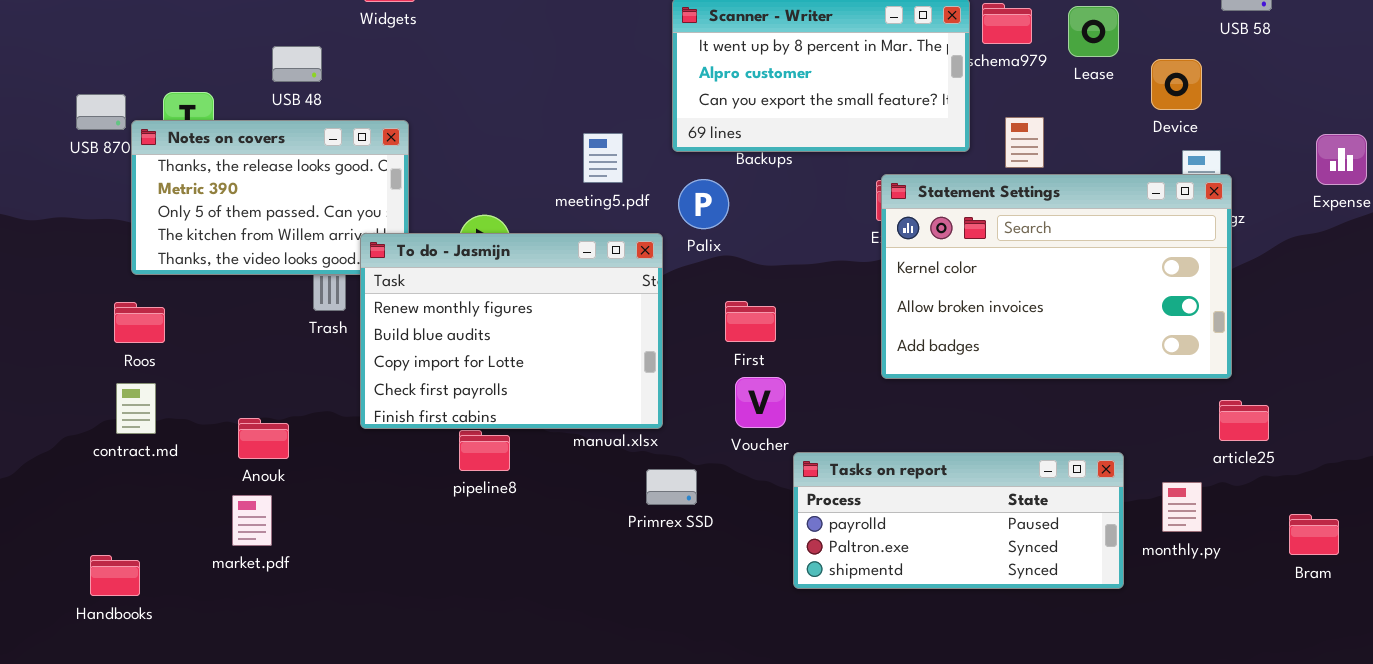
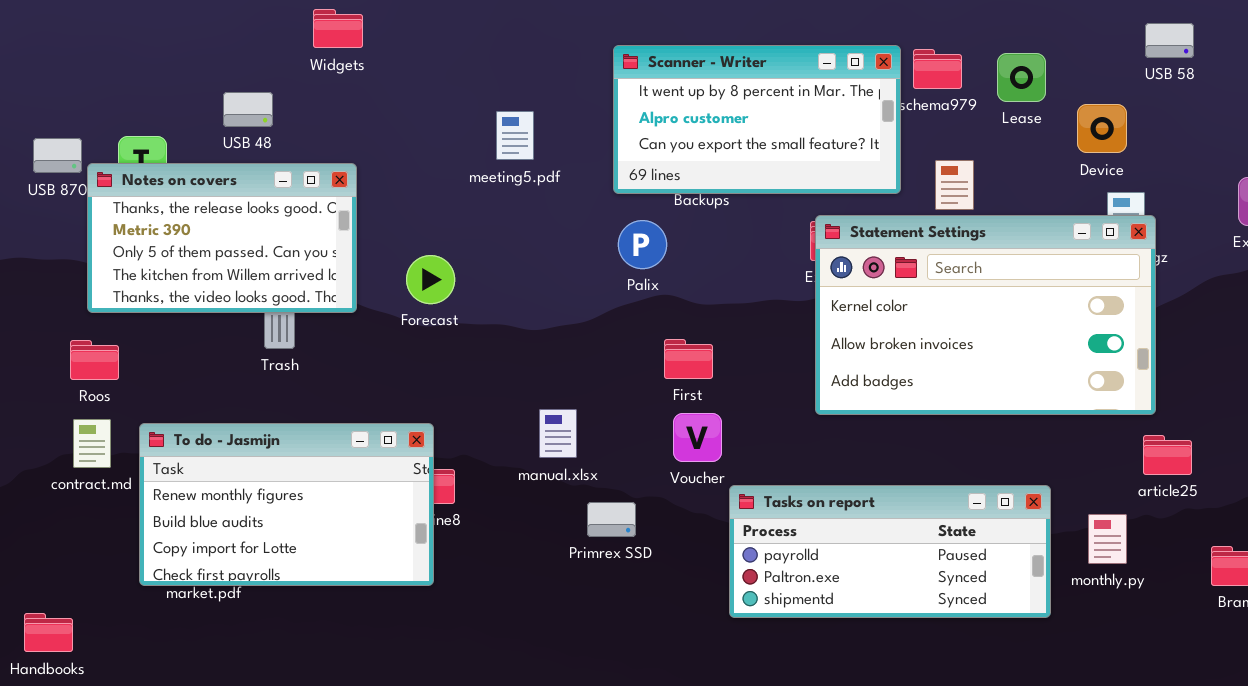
meeting5.pdf: [583,133,623,183] -> [496,111,534,160], moved
To do - Jasmijn: [360,233,663,429] -> [139,423,434,586], moved, resized
Handbooks: [90,555,140,596] -> [24,613,73,652], moved

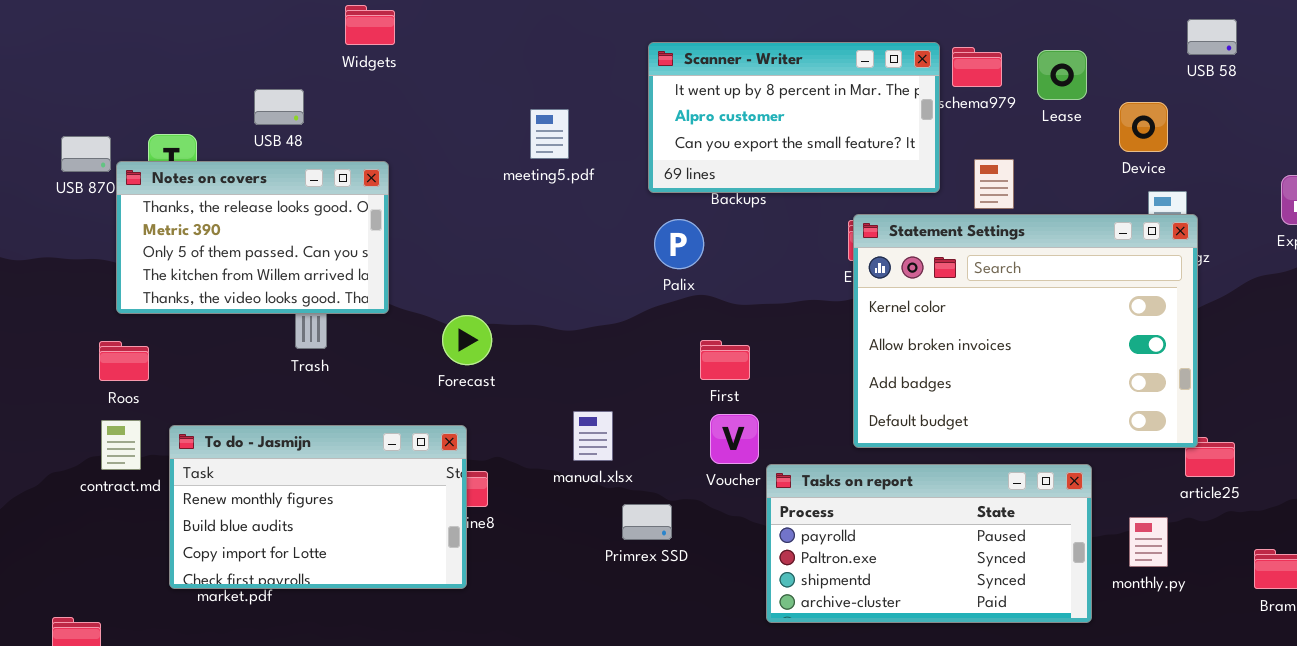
Statement Settings: [815,215,1156,415] -> [853,214,1198,448], resized
Forecast: [406,255,455,304] -> [442,315,492,365], moved
Tasks on report: [729,485,1051,618] -> [766,464,1092,623], resized

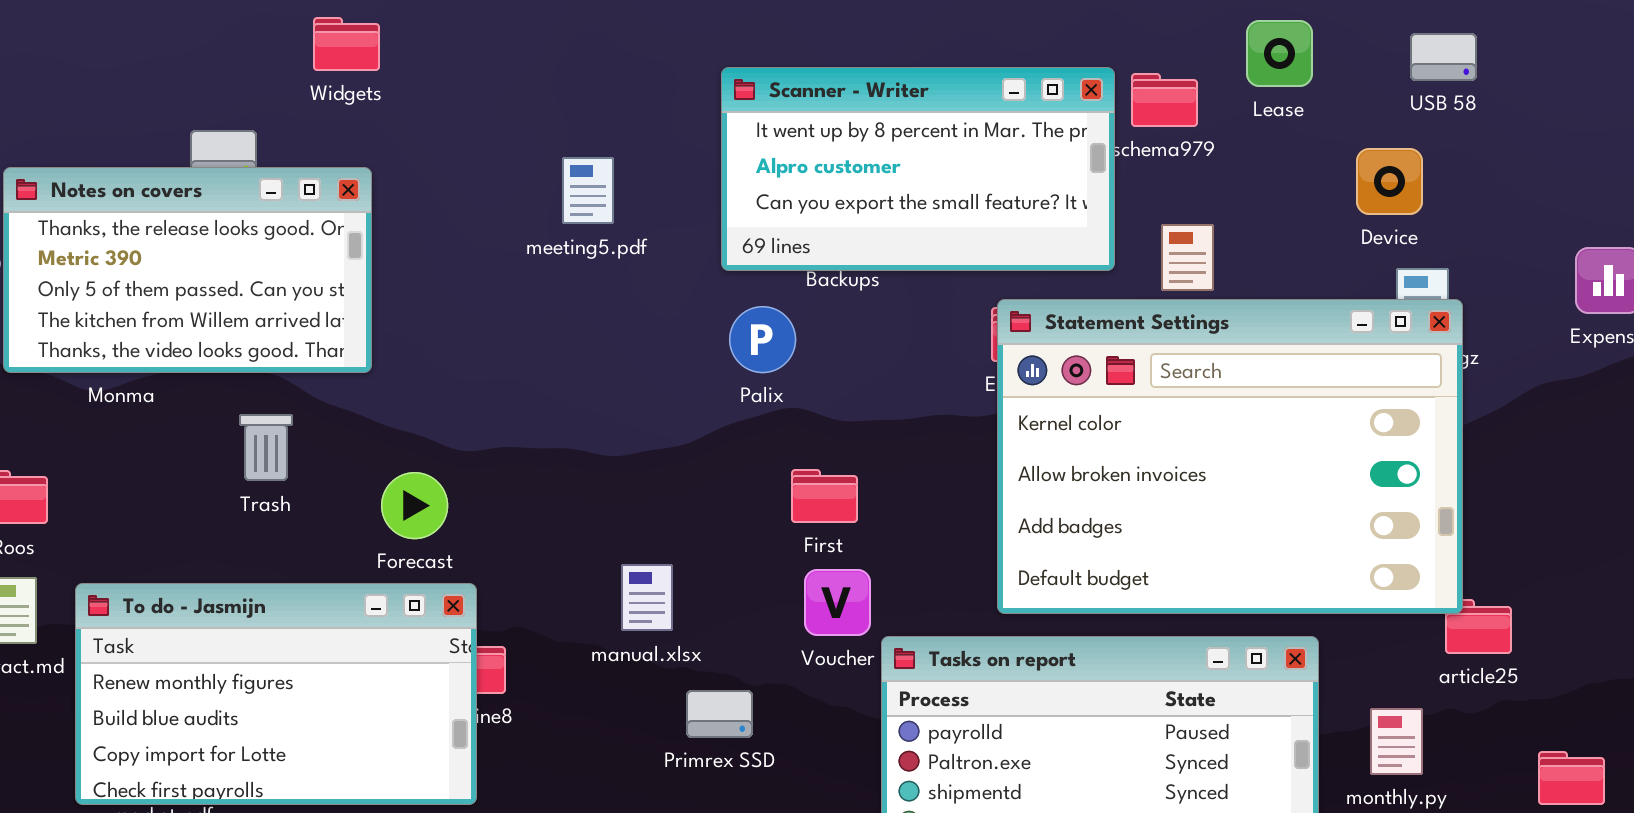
USB 58: [1187,19,1237,55] -> [1410,33,1477,81], moved
Lease: [1037,50,1087,100] -> [1246,20,1313,87], moved
Notes on covers: [116,161,389,314] -> [3,167,372,373], moved
Forecast: [442,315,492,365] -> [381,472,448,539], moved

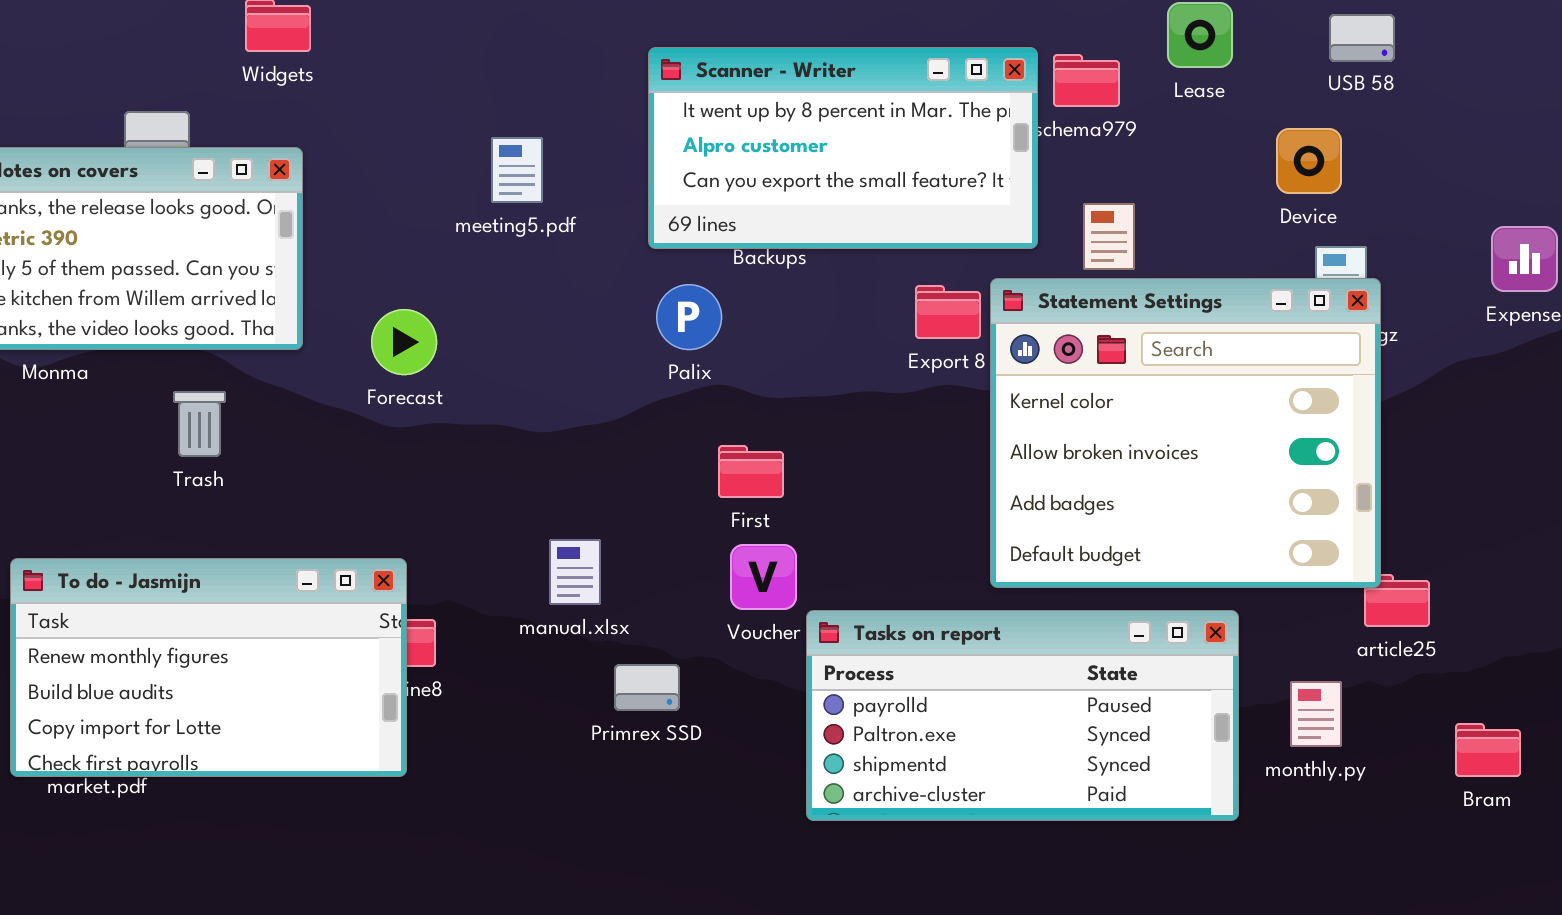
Statement Settings: [997,299,1463,614] -> [990,278,1381,588], resized
Forecast: [381,472,448,539] -> [371,309,437,375], moved

